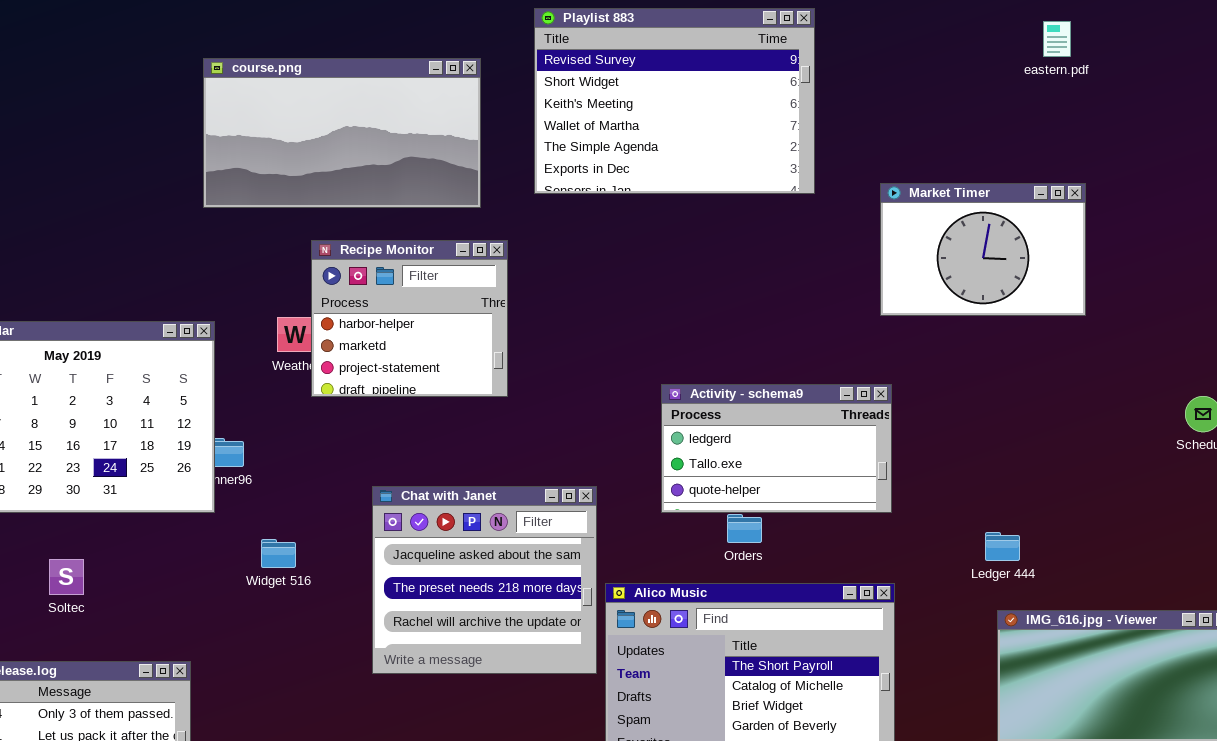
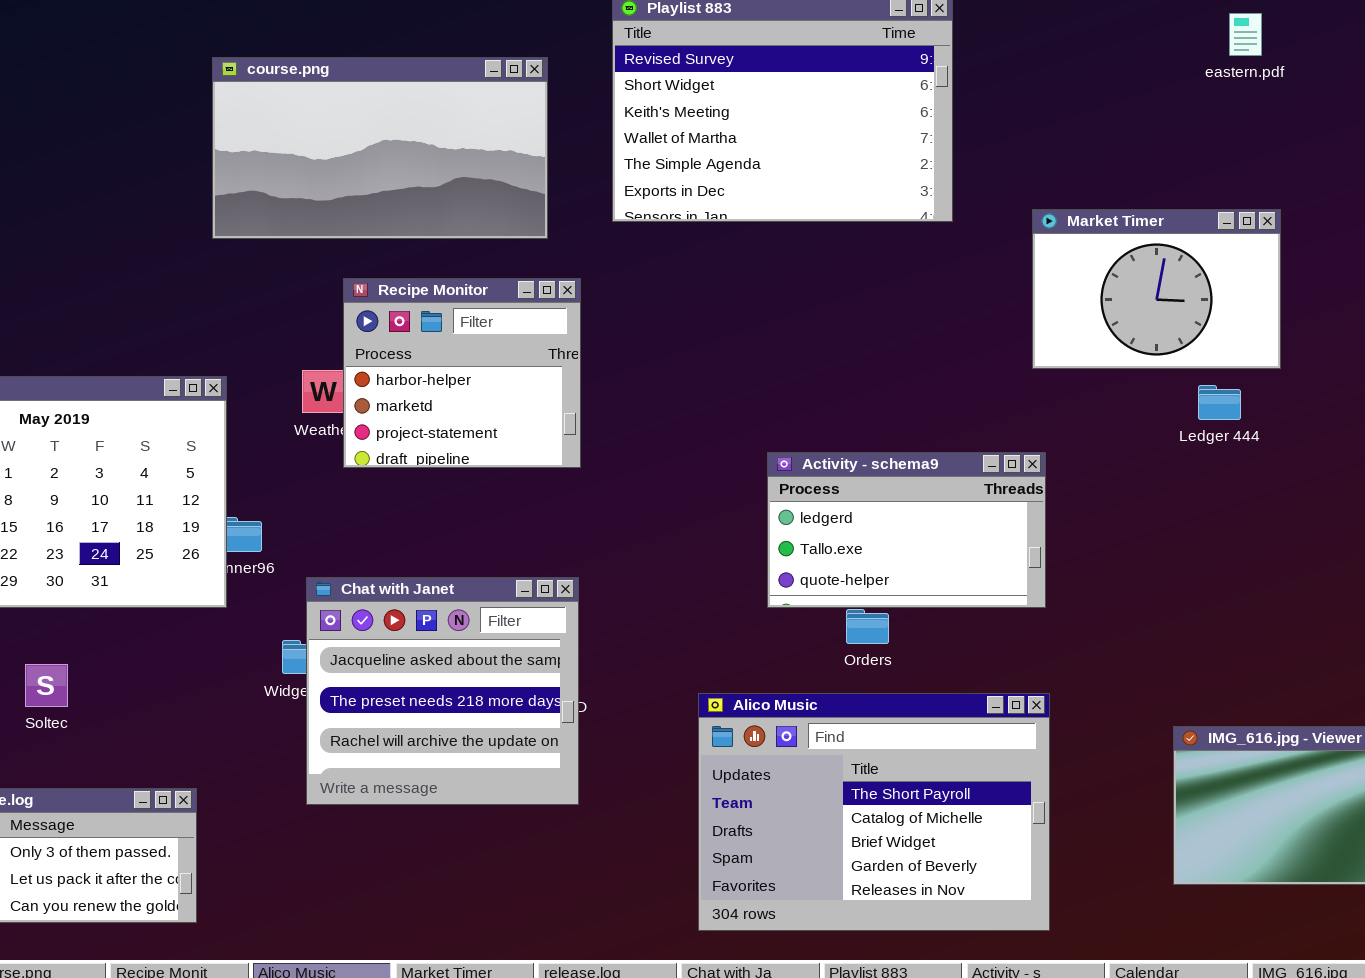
Chat with Janet: [372,486,597,674] -> [306,577,579,805], moved
Ledger 444: [985,532,1020,561] -> [1198,385,1241,420], moved

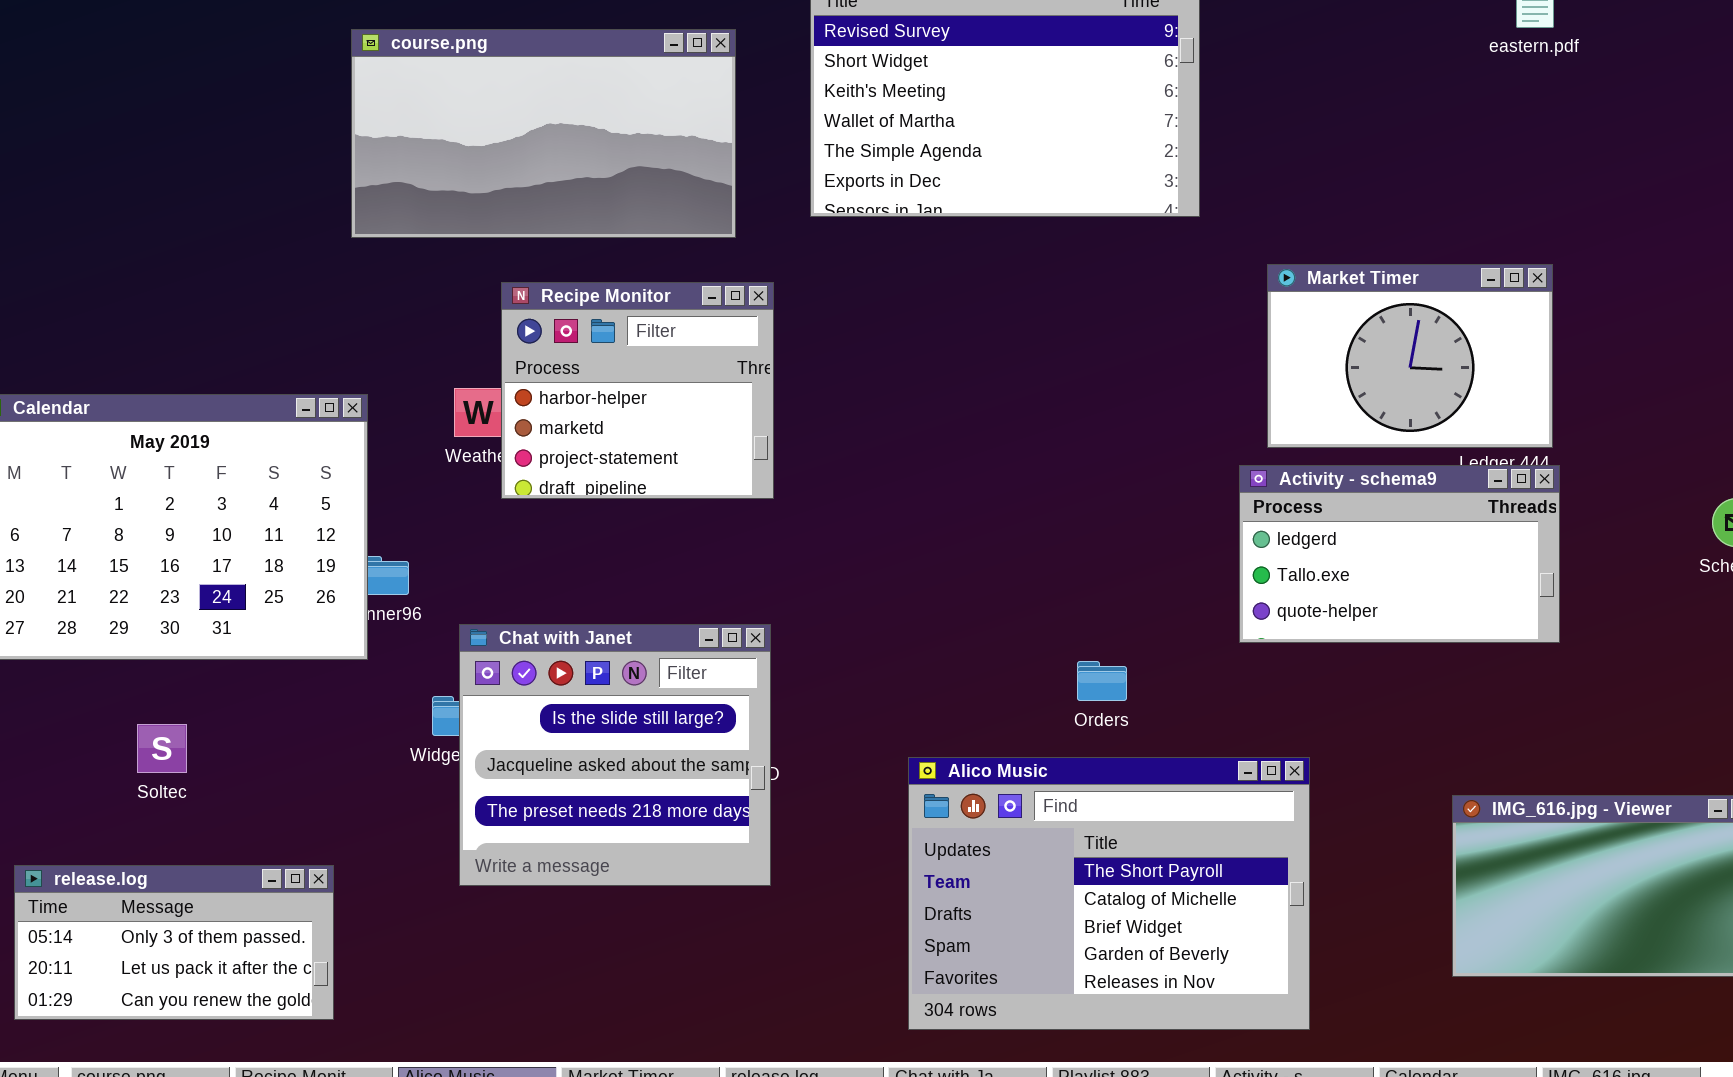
Market Timer: [1032,209,1281,369] -> [1267,264,1553,448], moved
Activity - schema9: [767,452,1046,608] -> [1239,465,1560,643], moved
Chat with Janet: [306,577,579,805] -> [459,624,771,886], scrolled up 1 row

